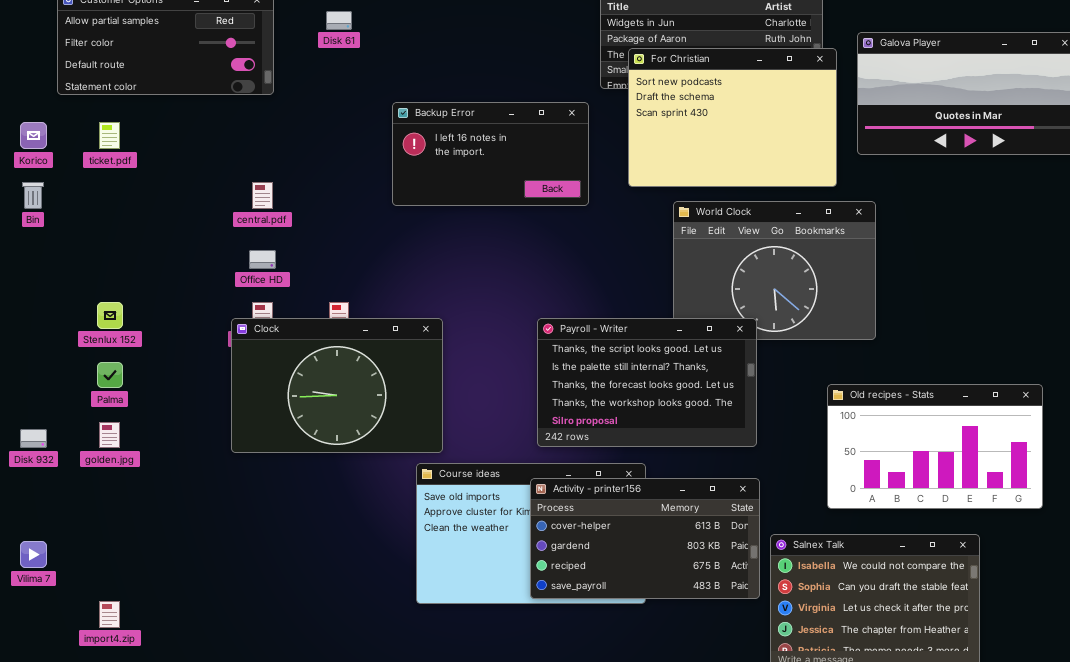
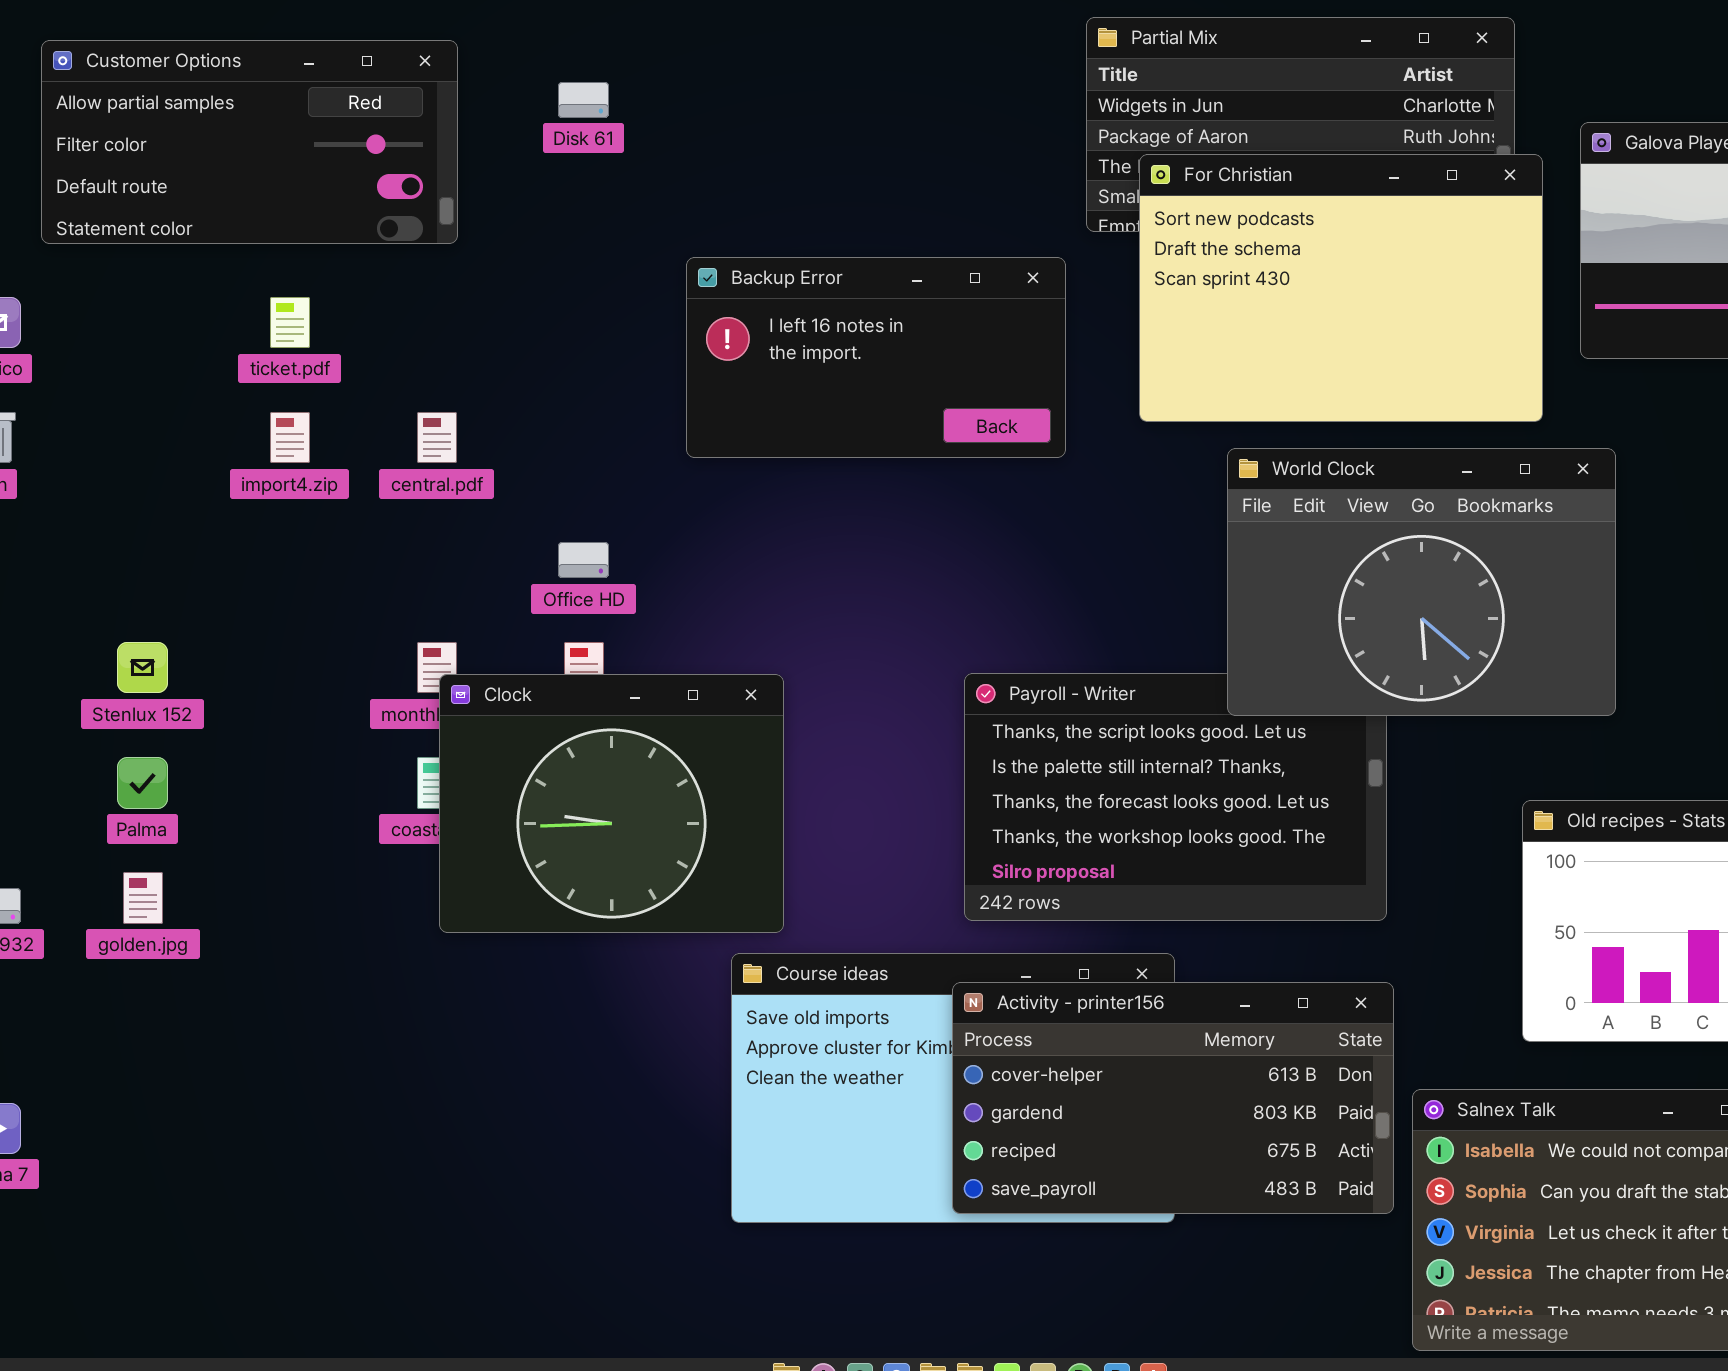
ticket.pdf: [99,122,120,149] -> [270,297,310,348], moved
World Clock: [673,201,876,340] -> [1227,448,1616,716], raised
Office HD: [249,250,276,269] -> [558,542,609,578], moved
Clock: [231,318,443,453] -> [439,674,784,933], resized
import4.zip: [99,601,120,628] -> [270,412,310,463], moved

